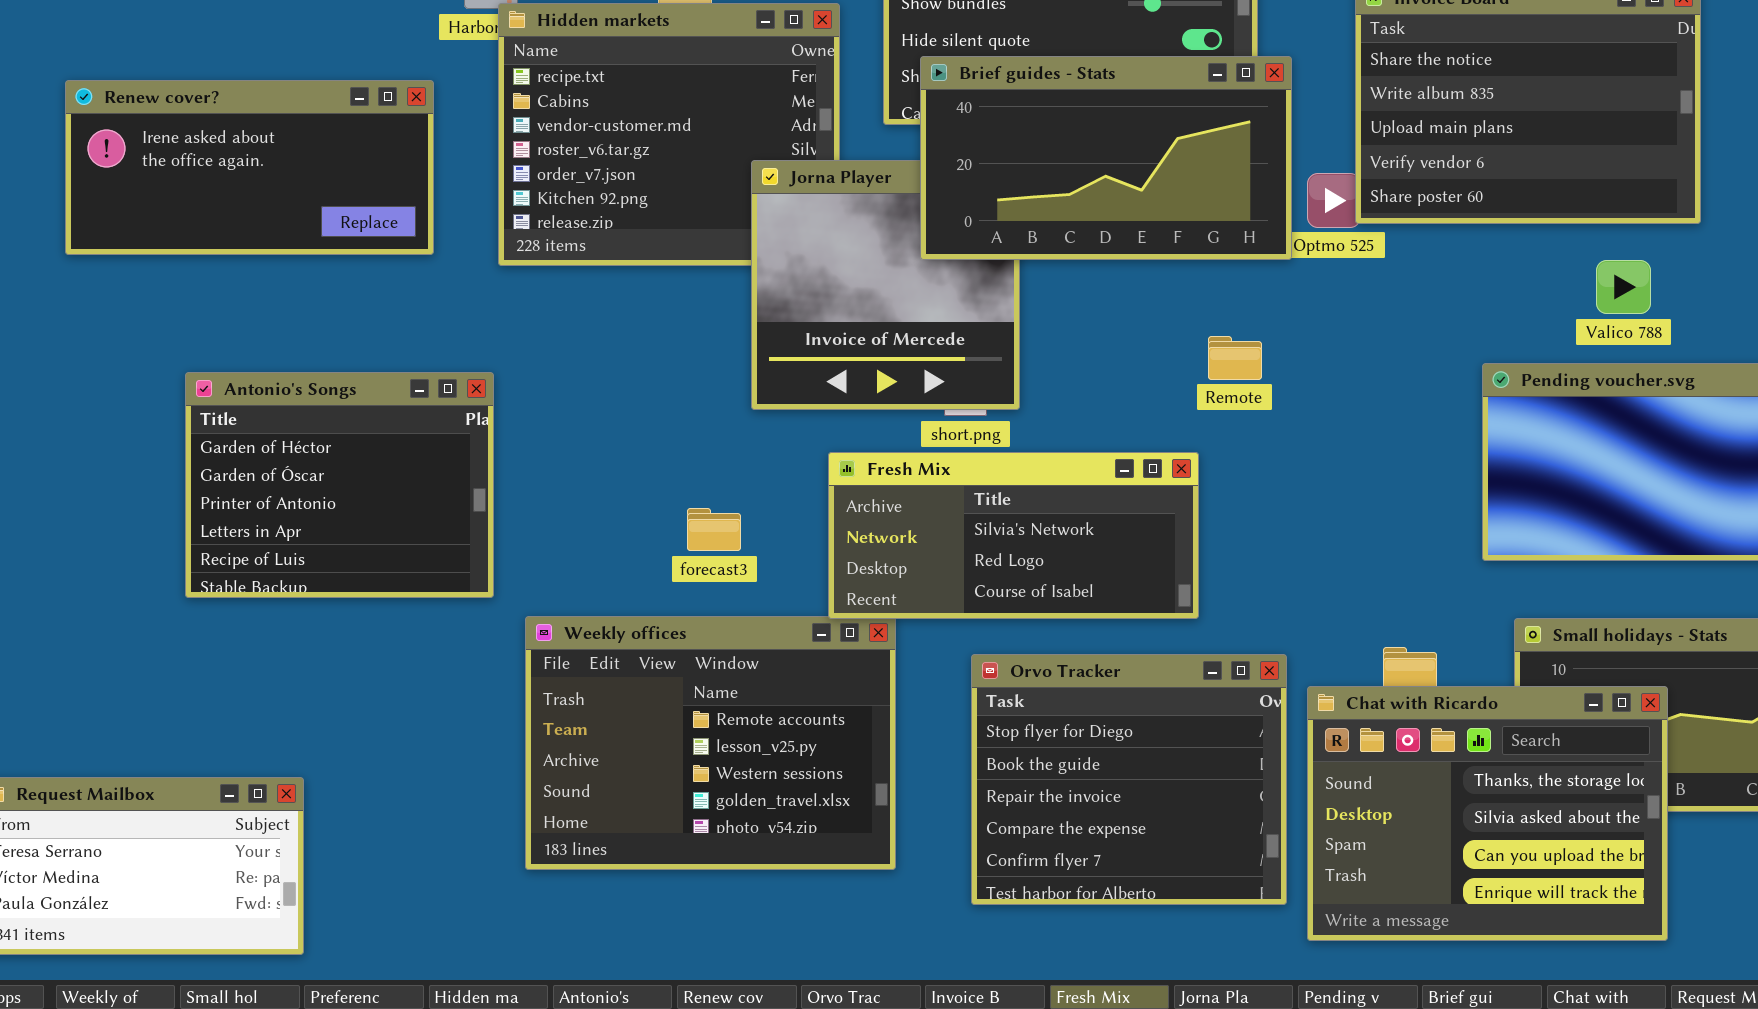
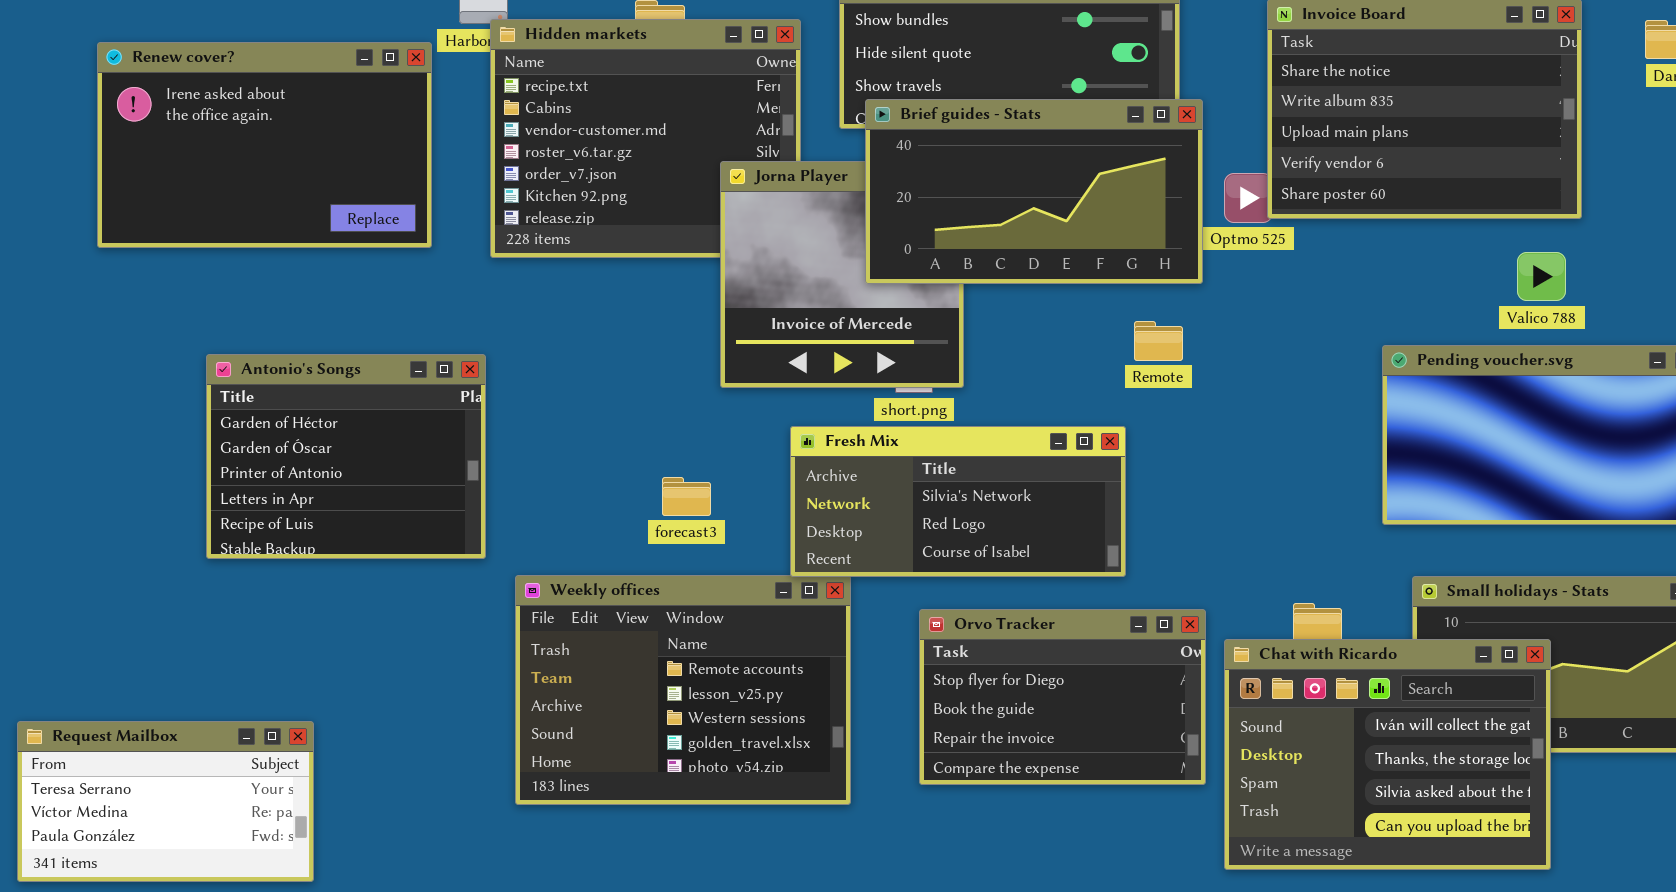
Brief guides - Stats: [920,56,1292,260] -> [865,99,1203,284], moved
Renew cover?: [65,80,434,255] -> [97,42,432,248], resized
Valico 788: [1596,260,1651,314] -> [1517,252,1566,301], moved
Orvo Tracker: [971,654,1287,905] -> [919,609,1206,785], resized
Chat with Ricardo: [1307,686,1668,941] -> [1224,639,1551,870], scrolled up 1 row

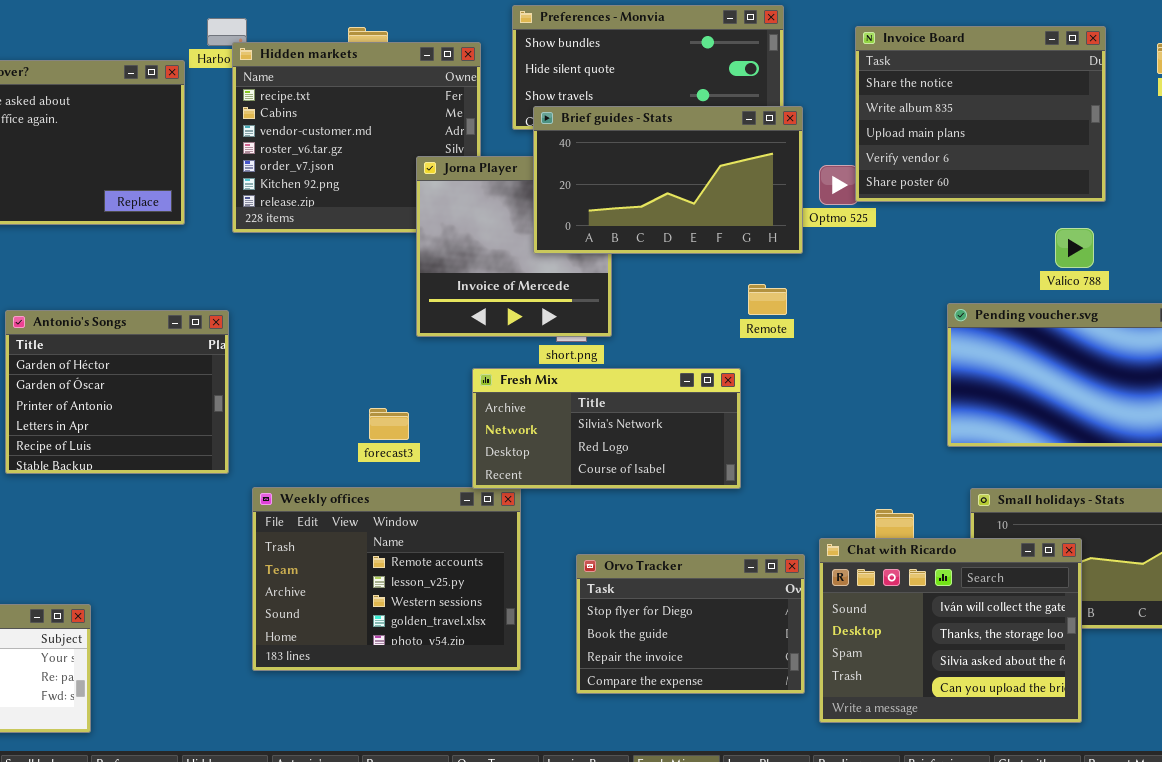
Orvo Tracker: [919,609,1206,785] -> [576,554,805,694], moved

